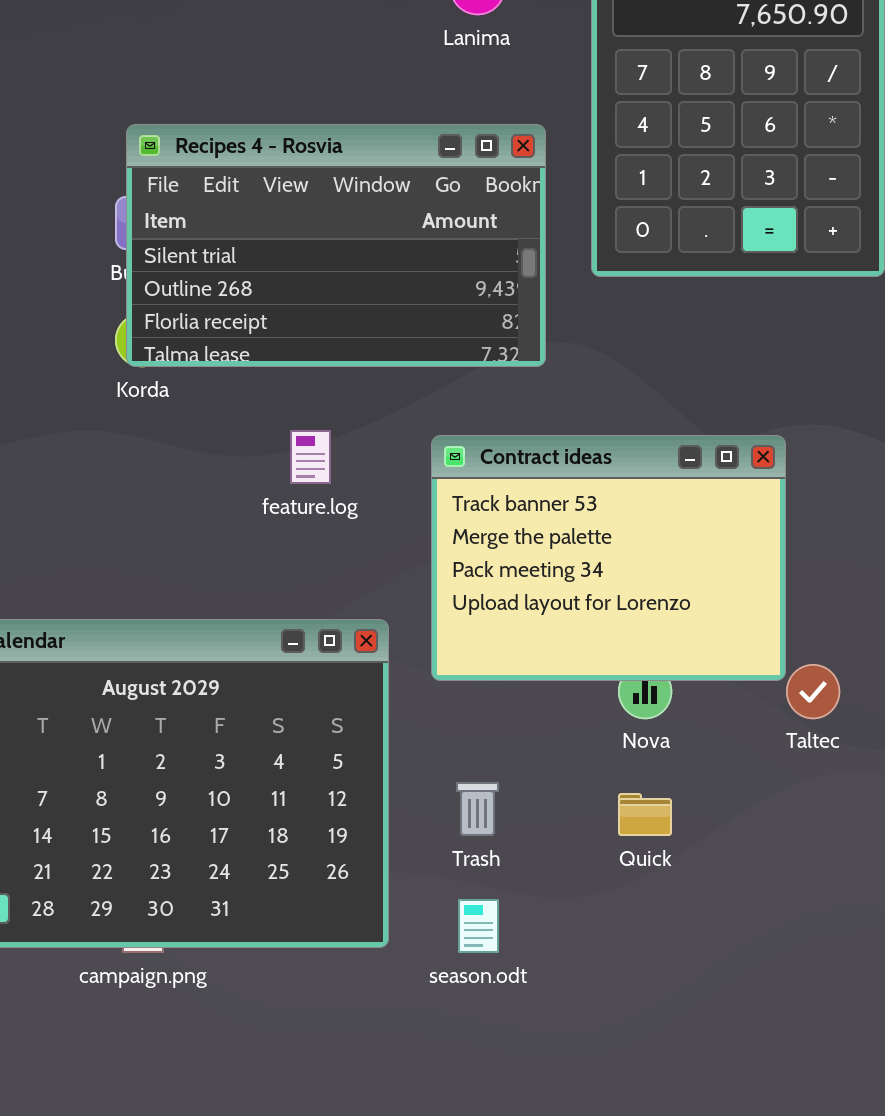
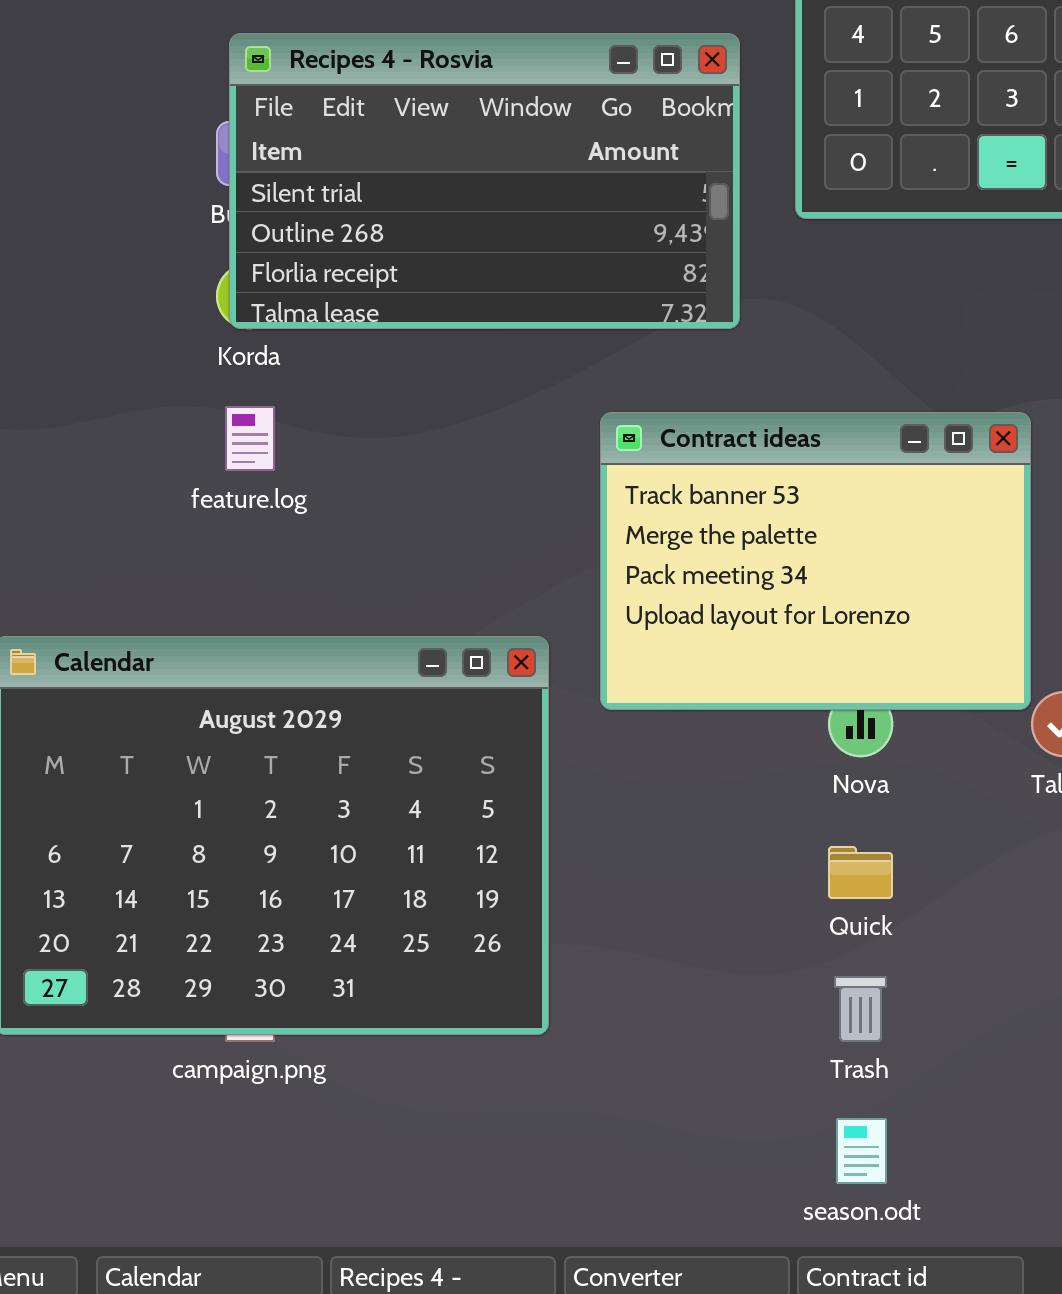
feature.log: [290,430,331,484] -> [225,406,275,471], moved
Trash: [456,782,499,836] -> [834,976,887,1042], moved
season.odt: [458,899,499,953] -> [836,1118,887,1184], moved

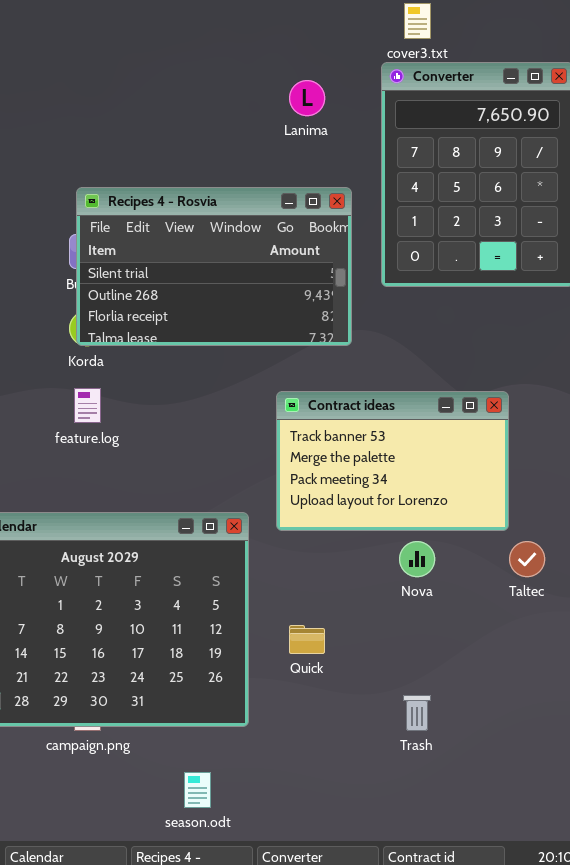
Contract ideas: [600,412,1031,710] -> [276,391,509,531], resized
Quick: [828,846,893,899] -> [289,625,325,654], moved
season.odt: [836,1118,887,1184] -> [184,772,211,808], moved

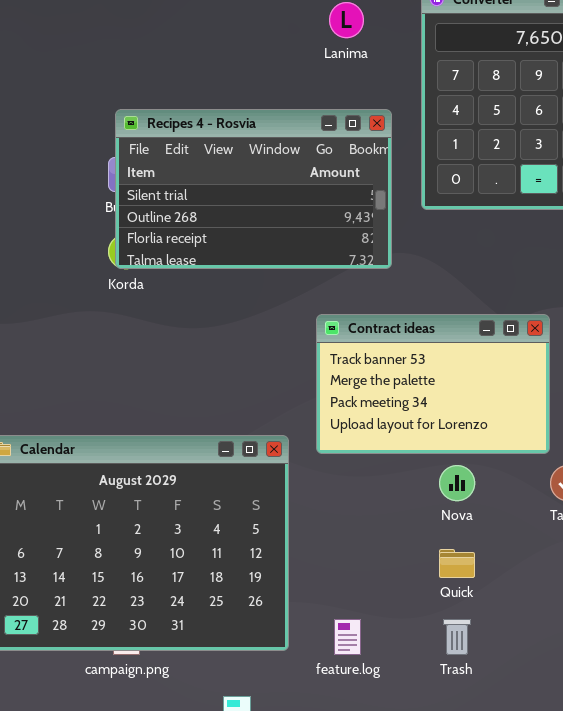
feature.log: [74,388,101,423] -> [334,619,361,655], moved
Quick: [289,625,325,654] -> [439,549,475,578], moved

